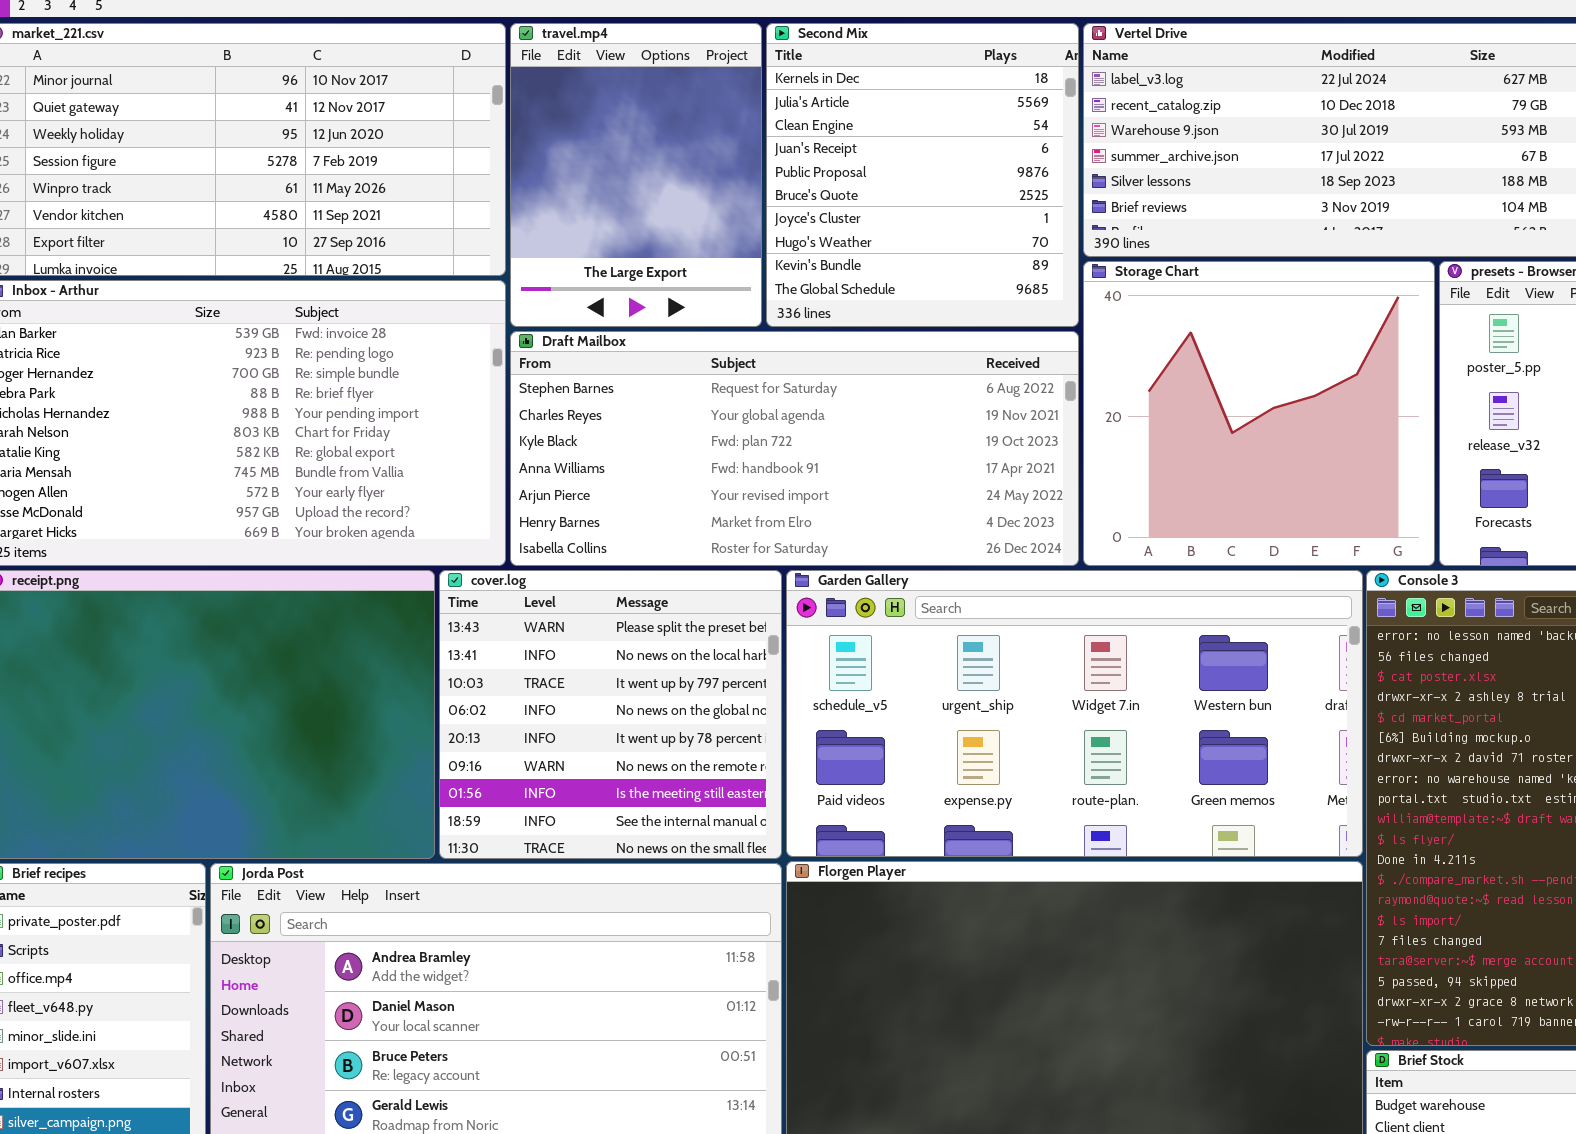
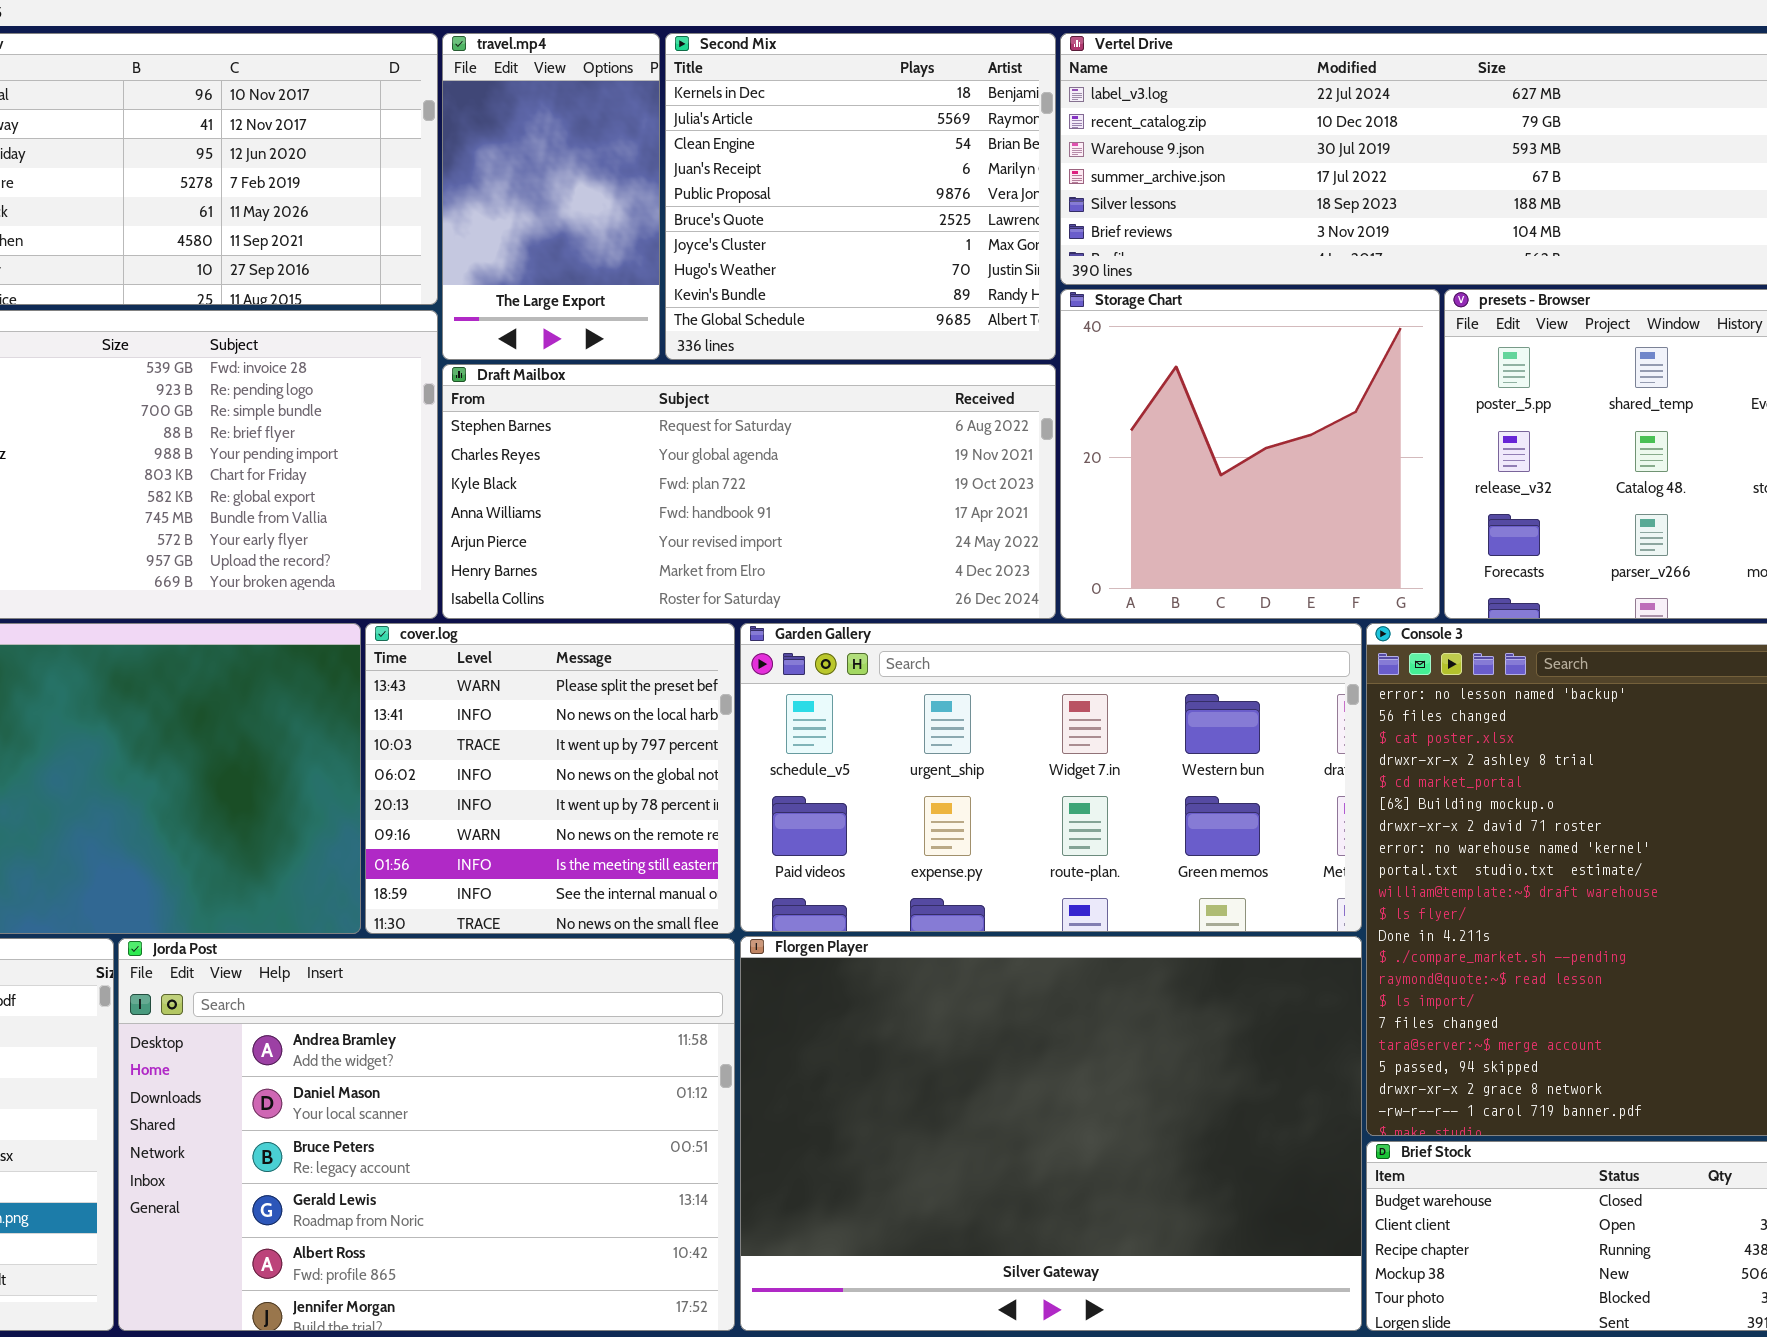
travel.mp4: [510,23,762,327] -> [442,33,660,360], resized
Second Mix: [766,23,1079,327] -> [665,33,1056,360], resized

